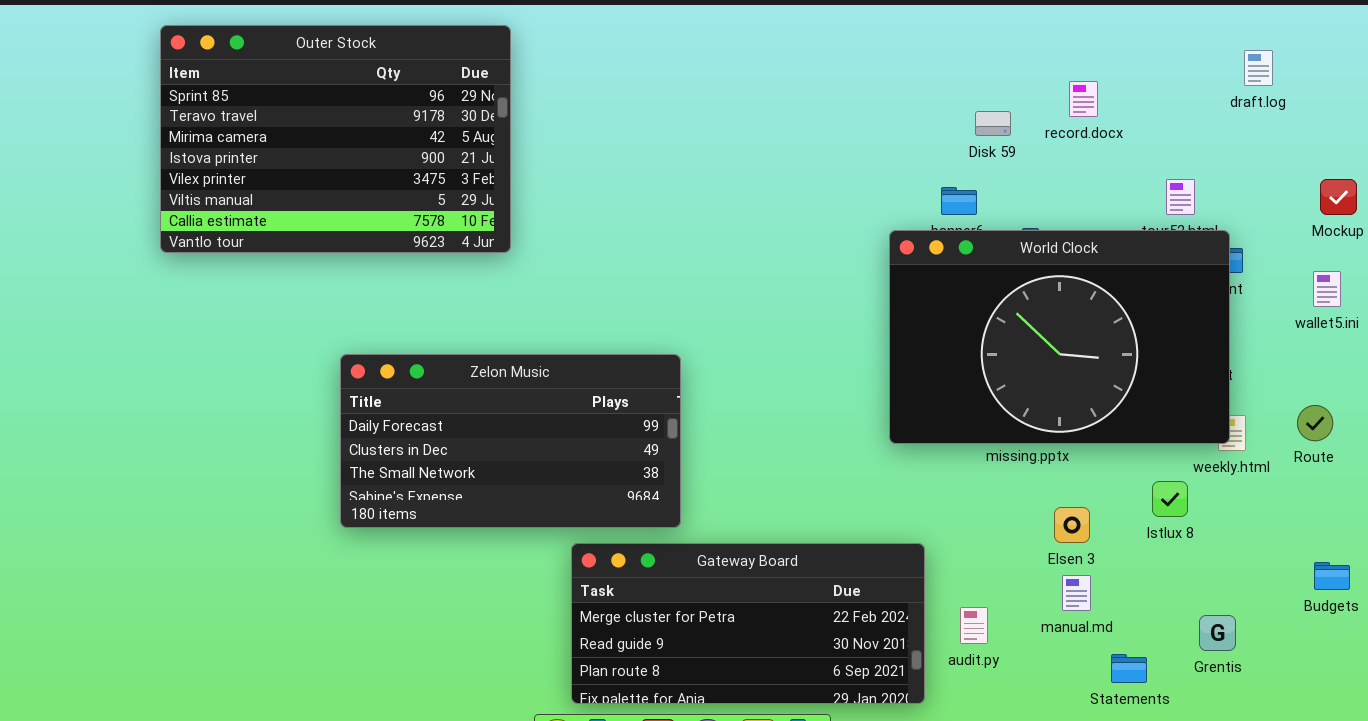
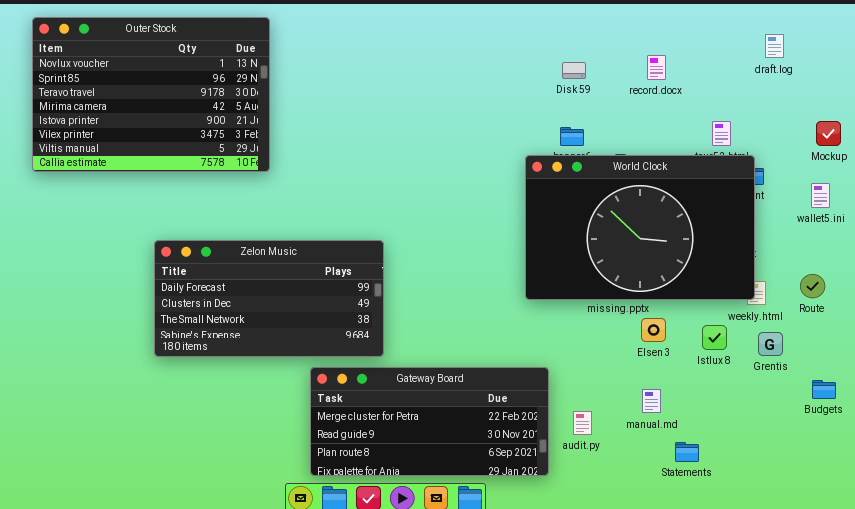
Outer Stock: [160,25,511,253] -> [32,17,270,172], scrolled up 1 row
Disk 59: [975,111,1011,136] -> [562,62,586,79], moved
Elsen 3: [1054,507,1090,543] -> [641,318,666,342], moved
Grentis: [1199,615,1236,651] -> [758,332,783,356], moved

